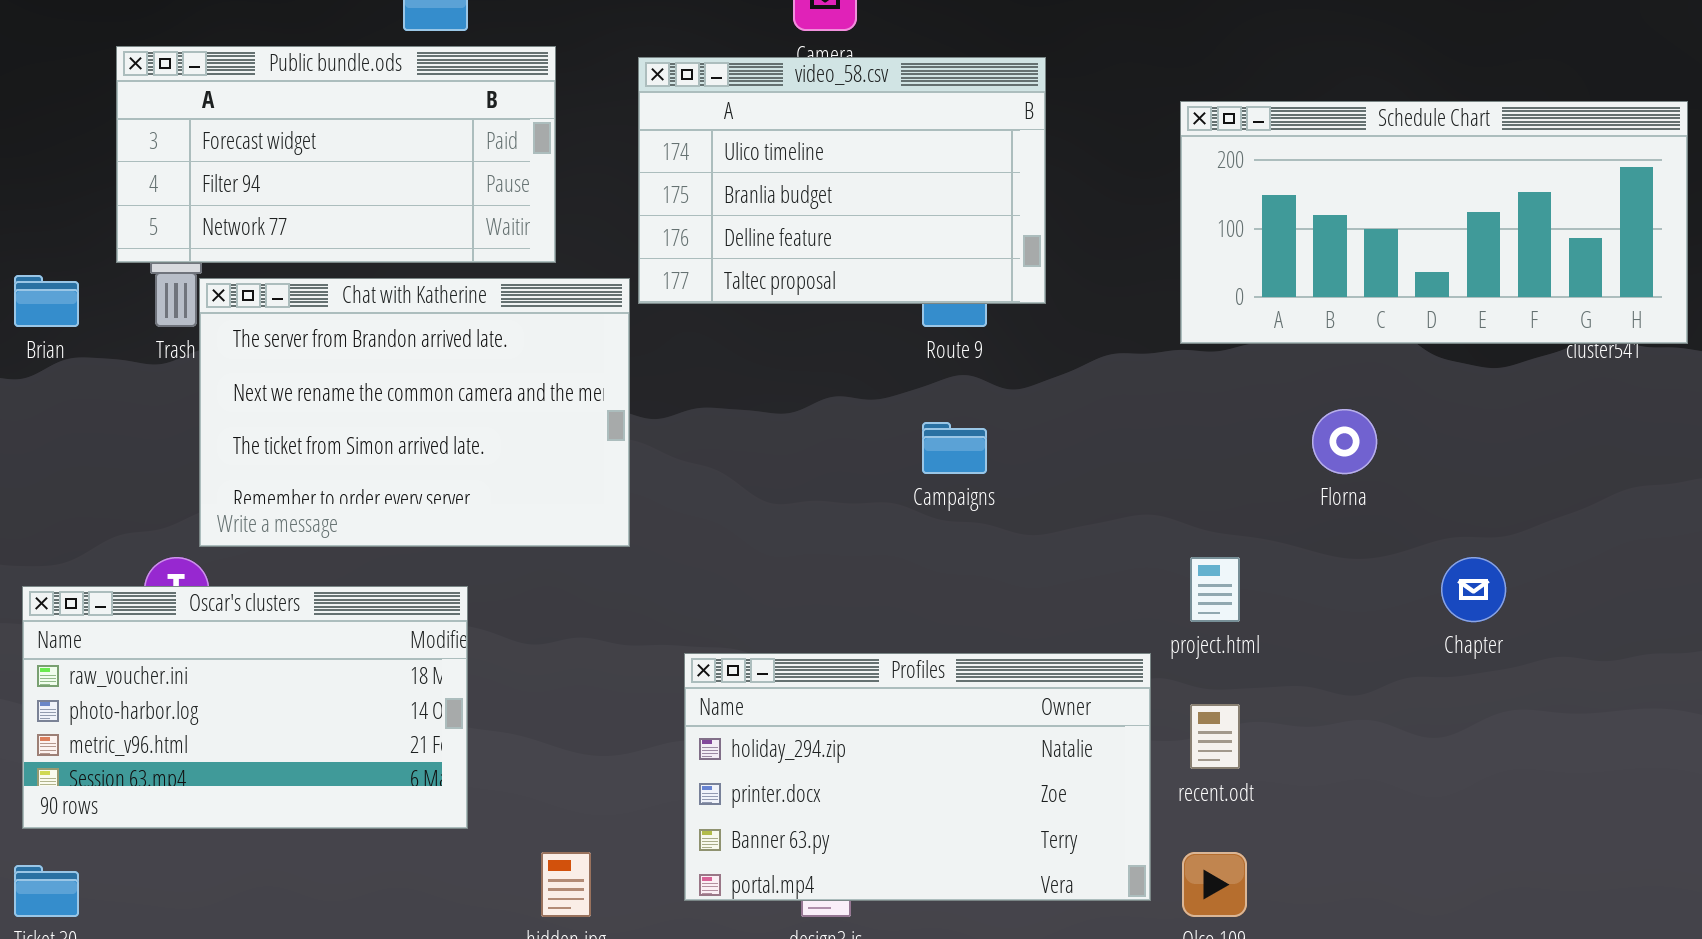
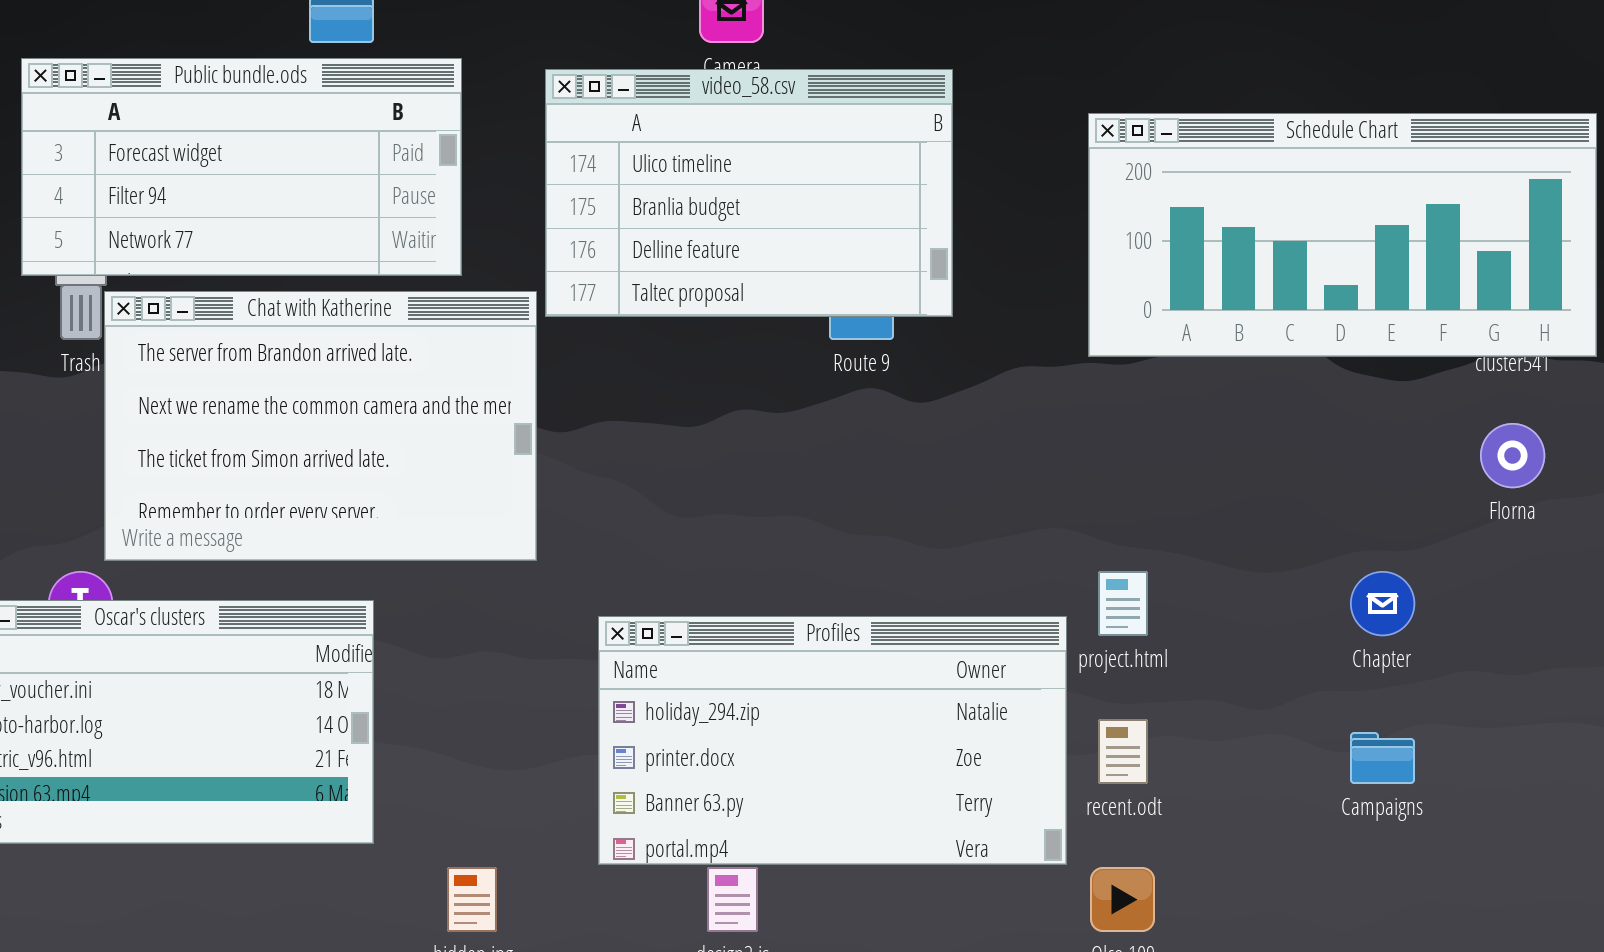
Florna: [1312,409,1377,474] -> [1480,423,1545,488], moved
Campaigns: [922,422,987,474] -> [1350,732,1415,784], moved
Profiles: [684,653,1151,901] -> [598,616,1067,865], moved

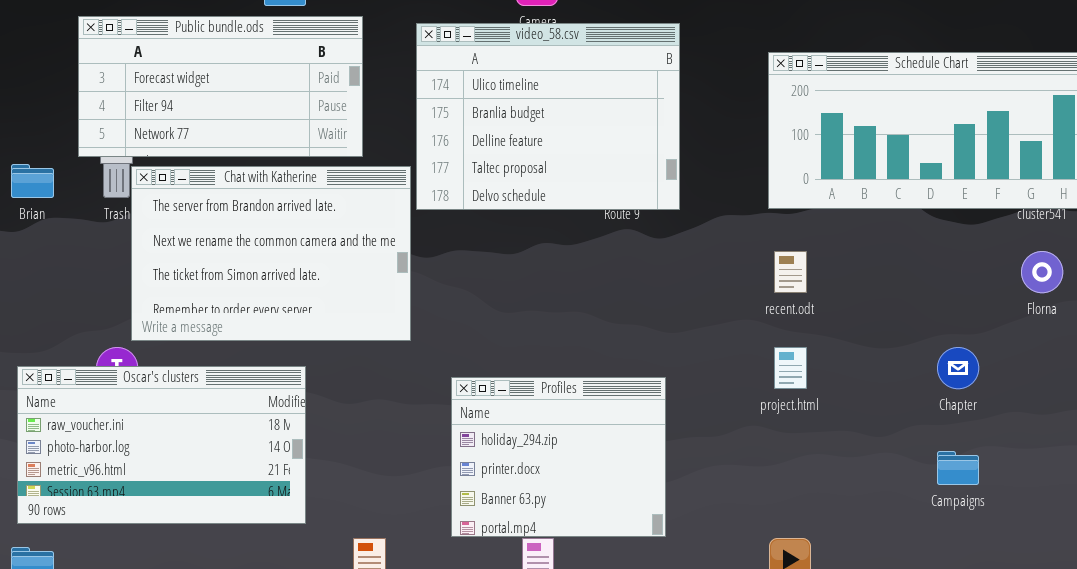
video_58.csv: [545,69,953,317] -> [416,23,680,210], resized
Profiles: [598,616,1067,865] -> [451,377,666,537], resized
recent.odt: [1098,719,1148,784] -> [774,251,807,293], moved

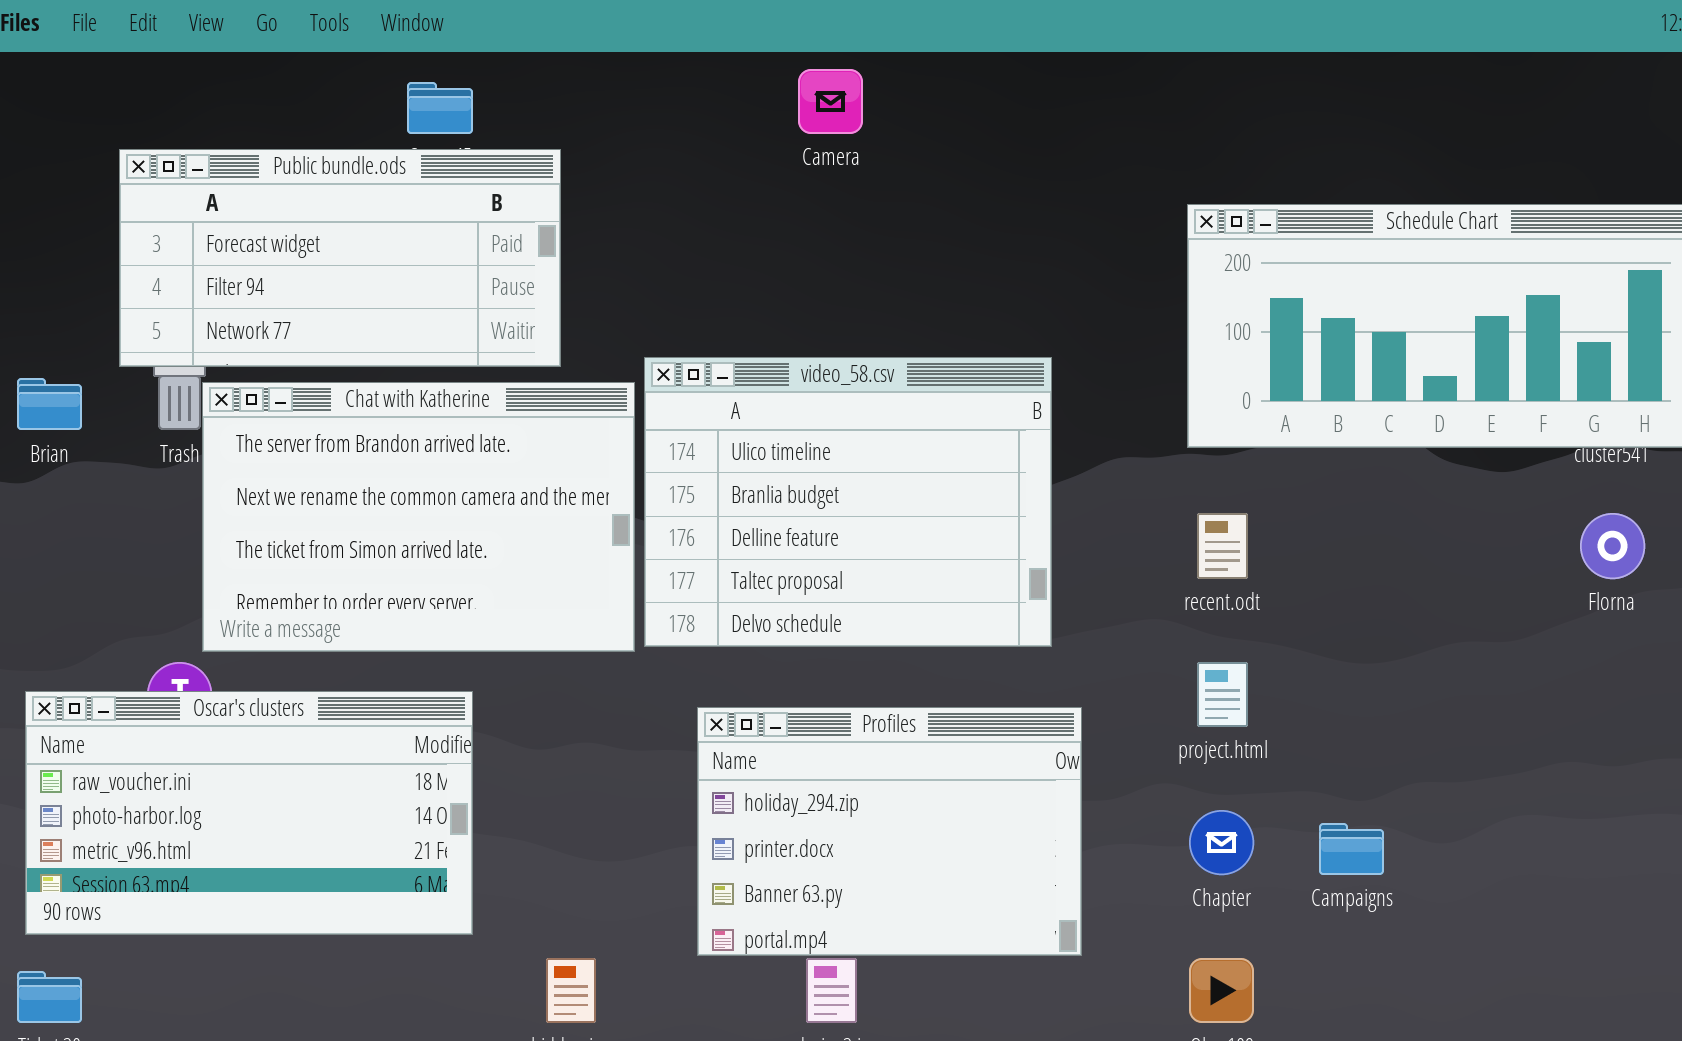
video_58.csv: [416,23,680,210] -> [644,357,1052,647], moved
Chapter: [937,347,979,389] -> [1189,810,1254,875], moved
Profiles: [451,377,666,537] -> [697,707,1082,956], resized
Campaigns: [937,451,979,485] -> [1319,823,1384,875], moved

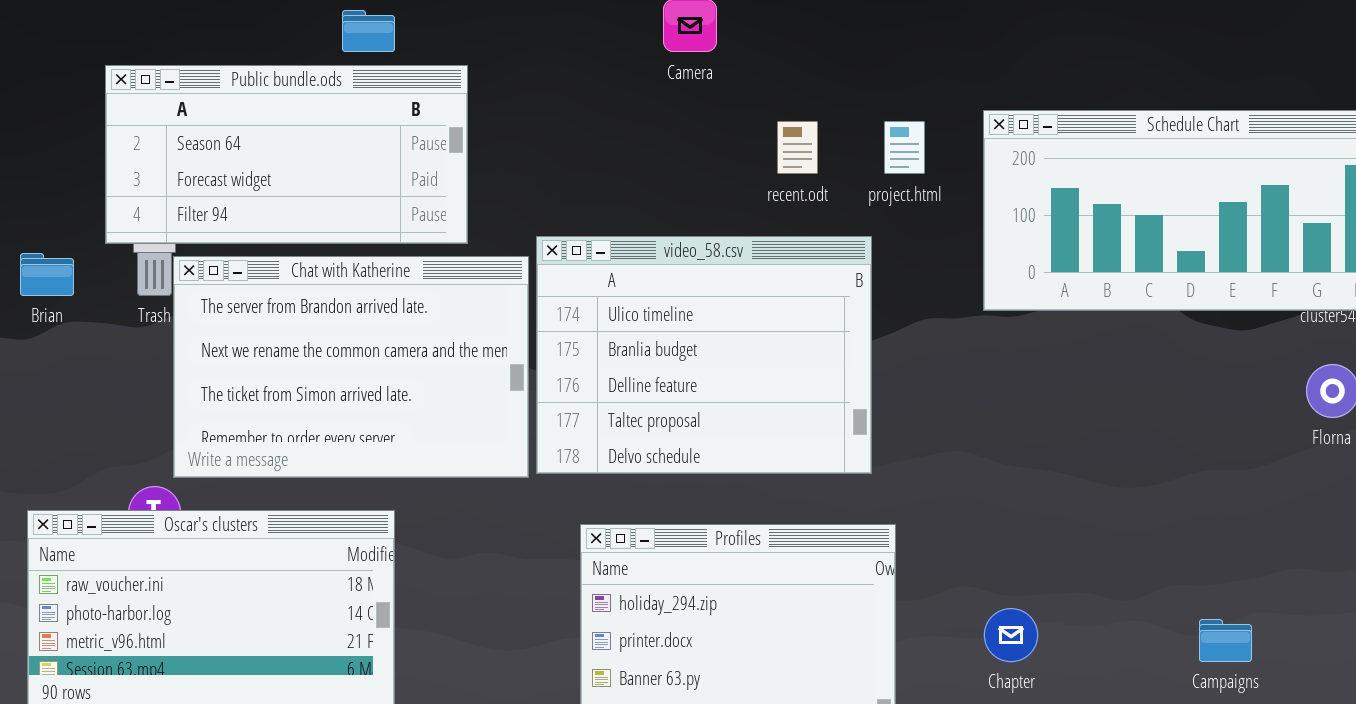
Public bundle.ods: [119,149,561,367] -> [105,65,468,244], scrolled up 1 row
recent.odt: [1197,513,1248,579] -> [777,121,818,174], moved
project.html: [1197,662,1248,727] -> [884,121,925,174], moved
Campaigns: [1319,823,1384,875] -> [1199,619,1252,662], moved

